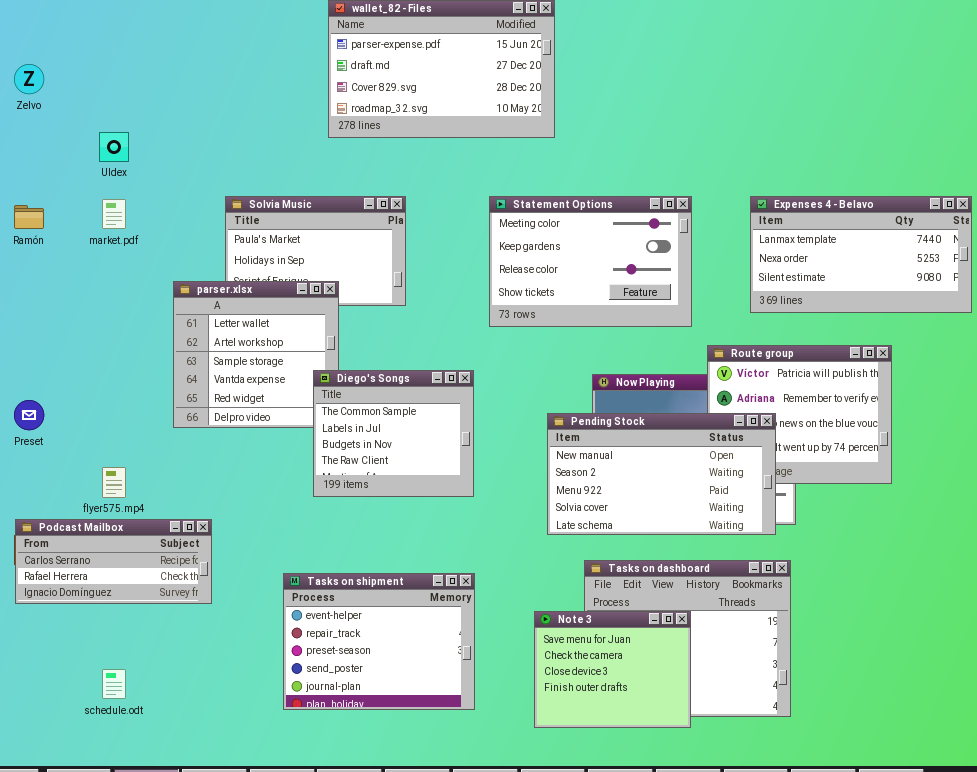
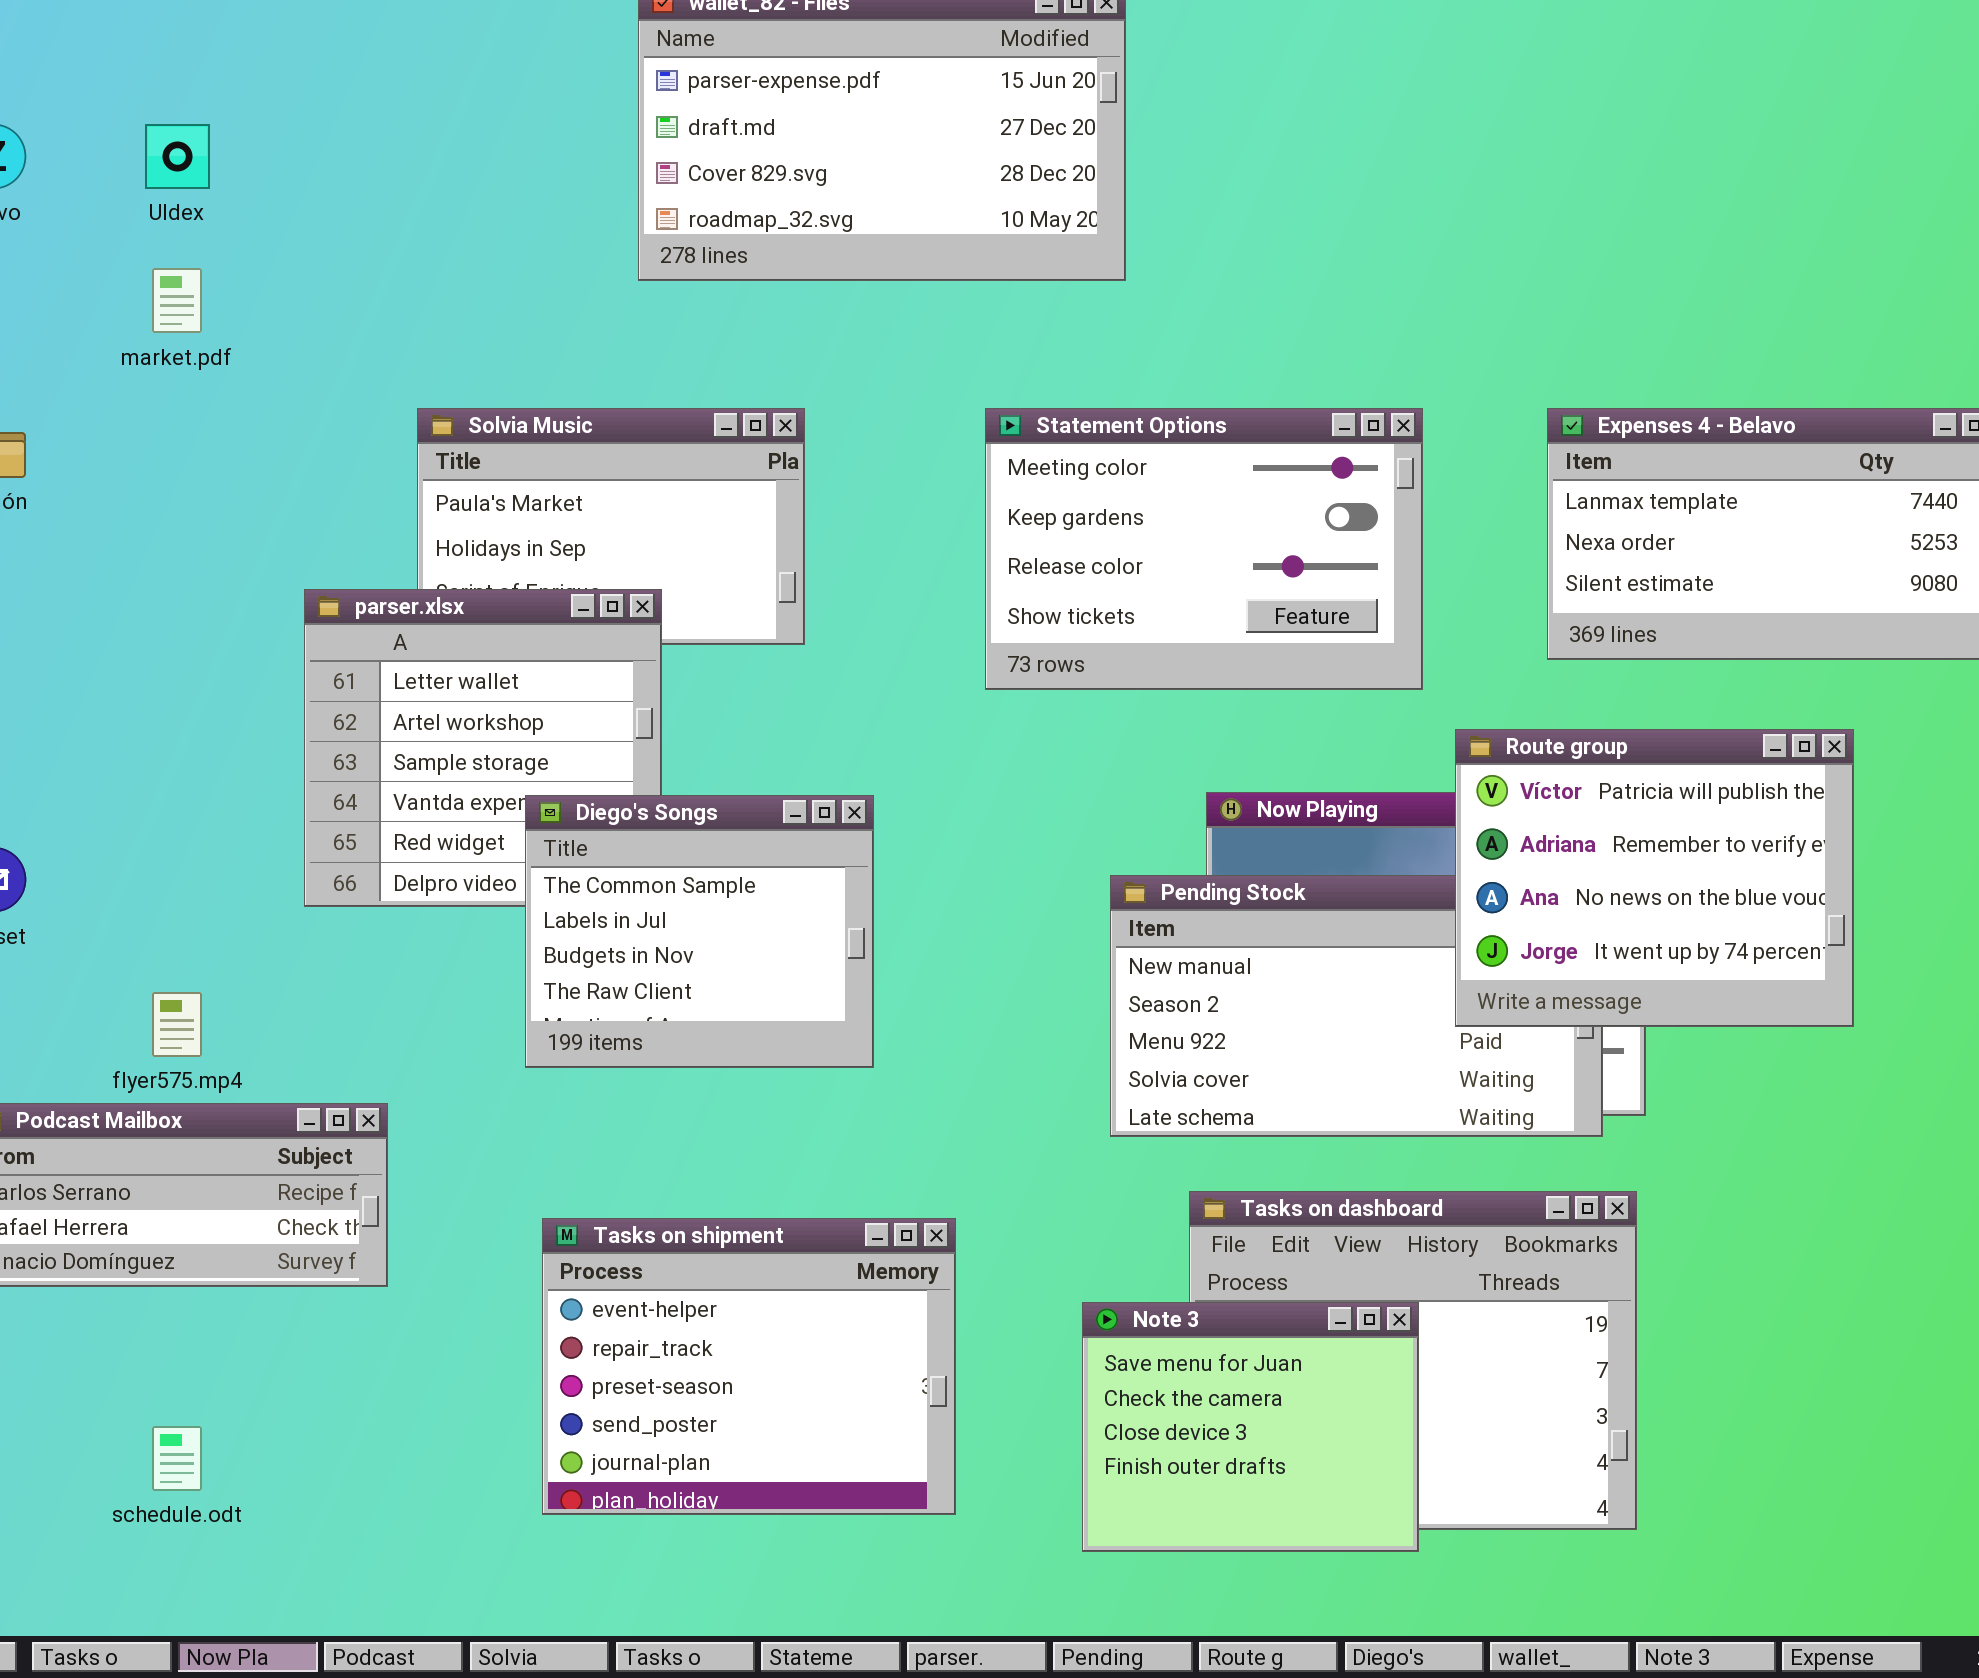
Uldex: [99,132,129,162] -> [145,124,210,189], moved
market.pdf: [102,199,126,229] -> [152,268,202,333], moved
Route group: [707,345,892,484] -> [1455,729,1854,1027], raised
Diego's Songs: [313,370,474,497] -> [525,795,874,1068], moved

